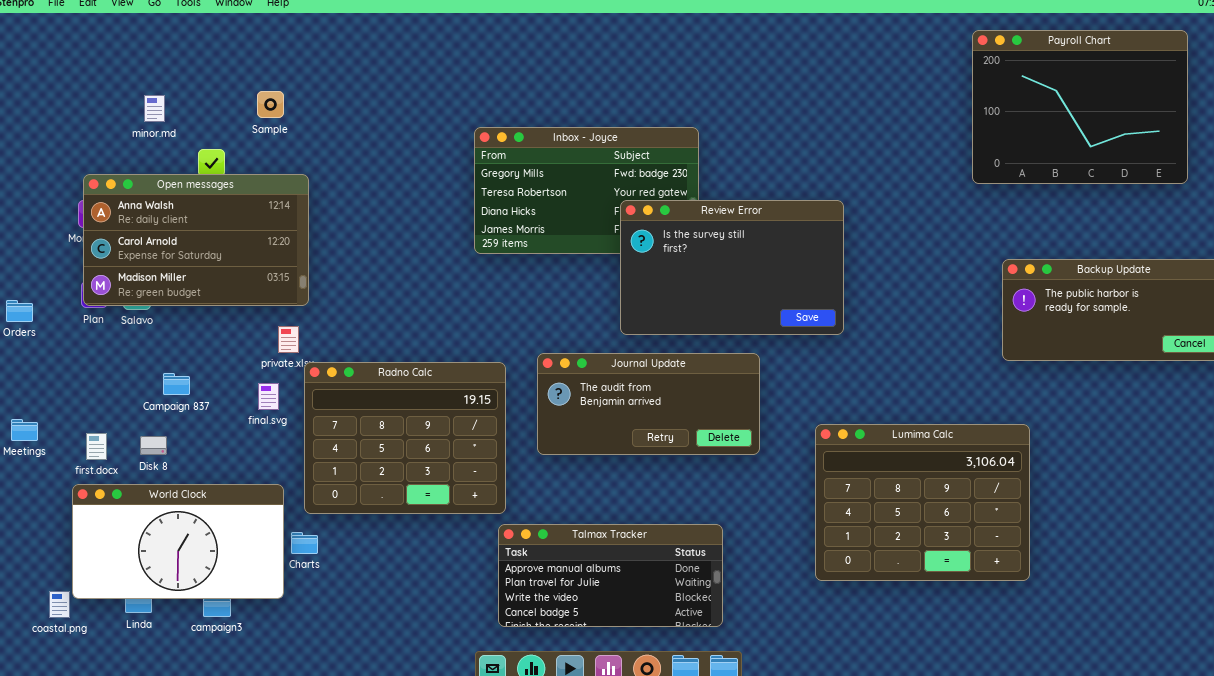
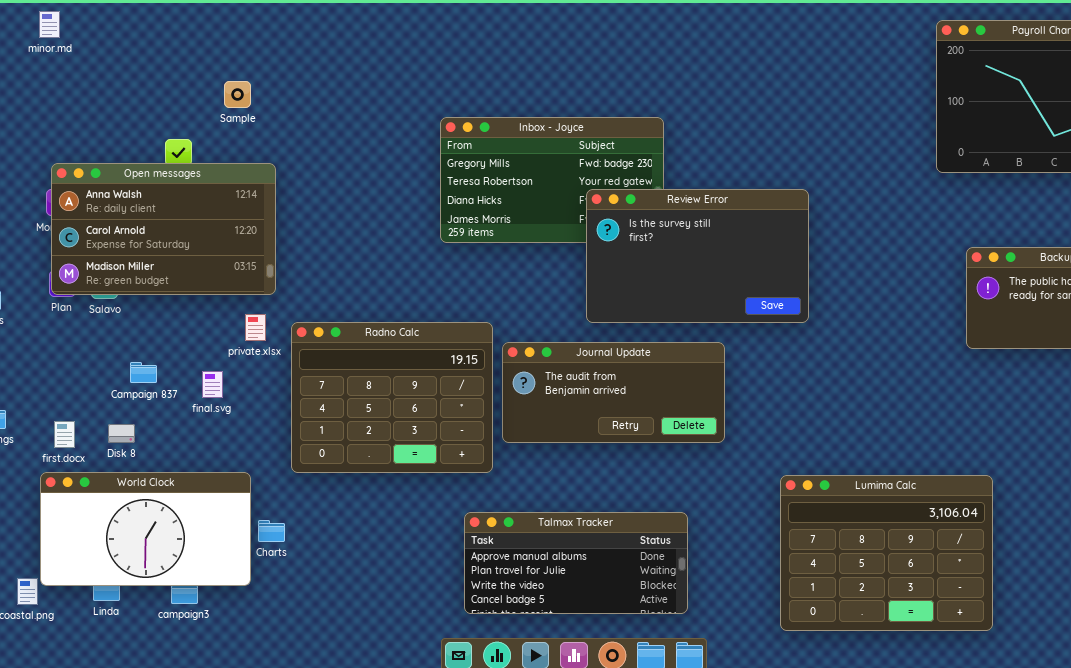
minor.md: [144,95,165,122] -> [39,11,60,38], moved
Radno Calc: [304,362,506,514] -> [291,322,493,473], moved
final.svg: [258,383,279,410] -> [202,371,223,398], moved
Lumima Calc: [815,424,1030,581] -> [780,475,993,631], moved

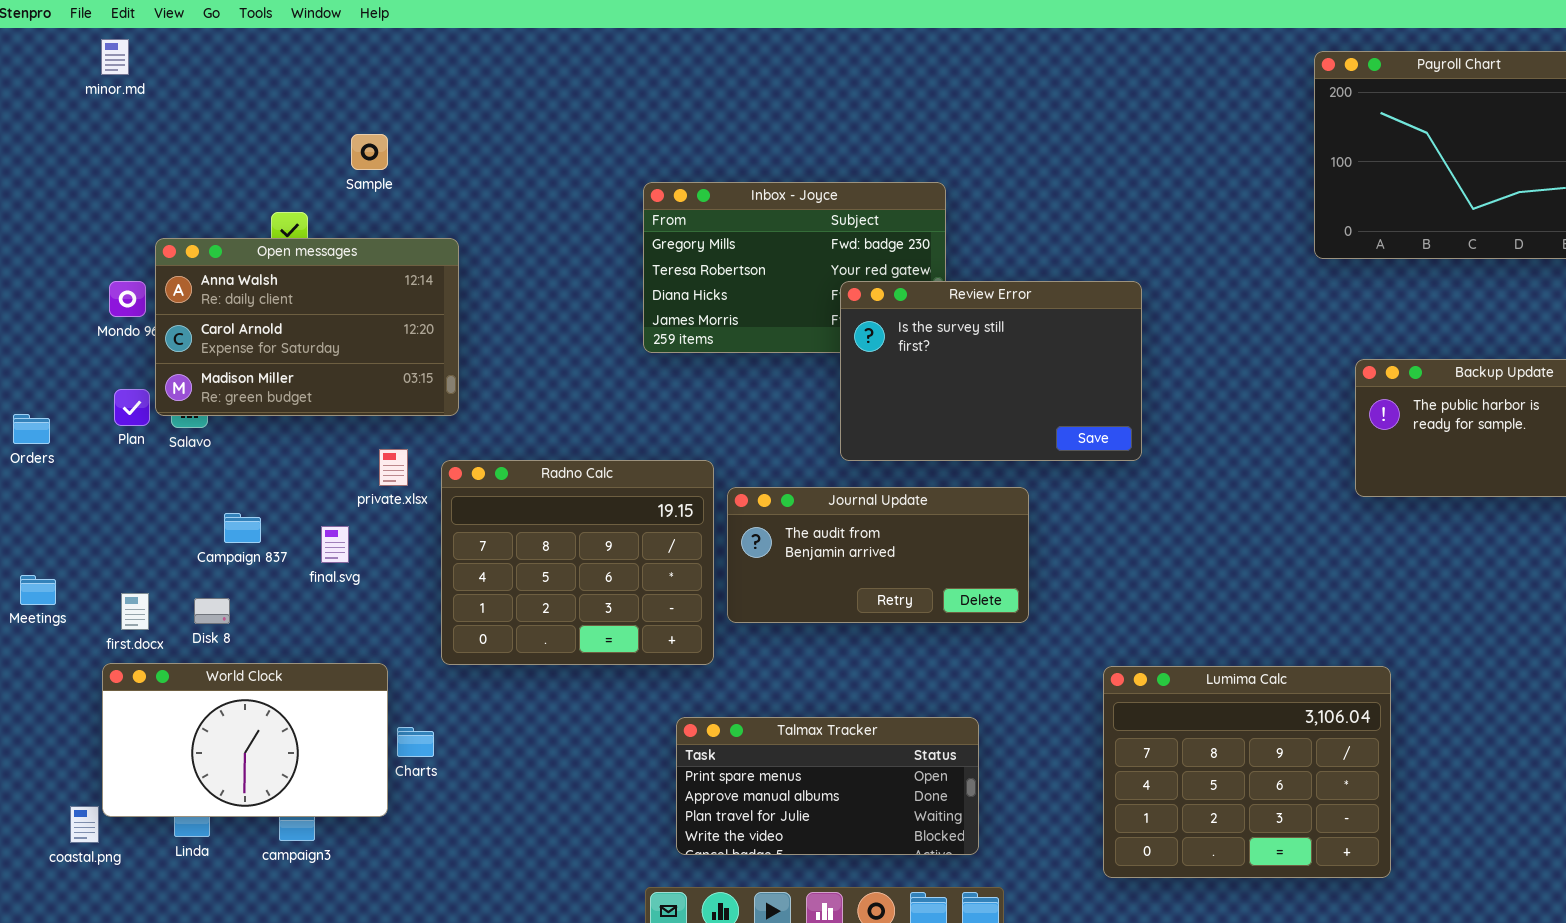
Open messages: [51,163,276,295] -> [155,238,459,416], moved
Talmax Tracker: [464,512,688,614] -> [676,717,979,855], scrolled up 1 row

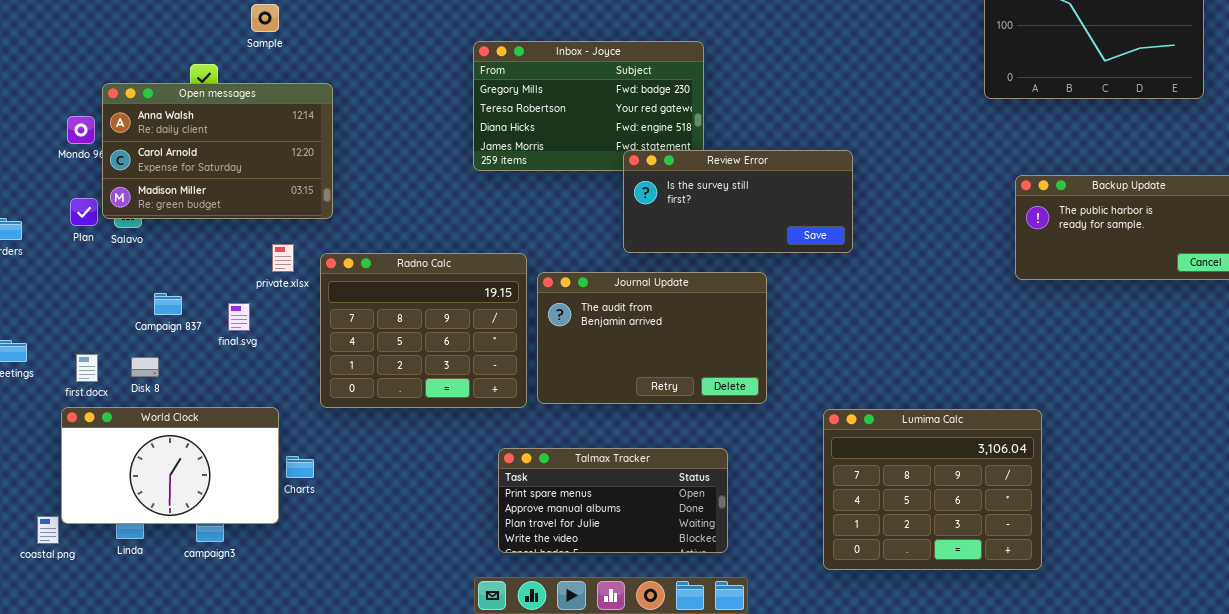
Review Error: [840,281,1142,461] -> [623,150,853,253], resized
Journal Update: [727,487,1029,623] -> [537,272,767,404], resized

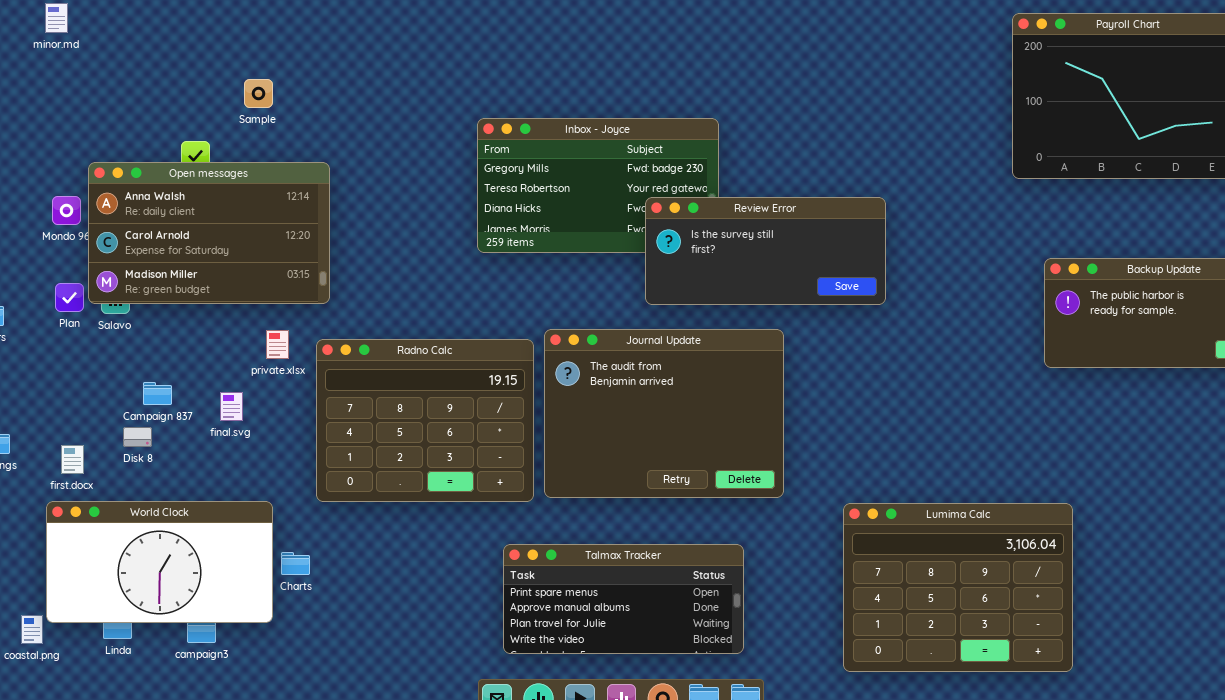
Review Error: [623,150,853,253] -> [645,197,886,305], moved
Journal Update: [537,272,767,404] -> [544,329,784,498], resized
Disk 8: [131,357,159,377] -> [123,427,152,447], moved

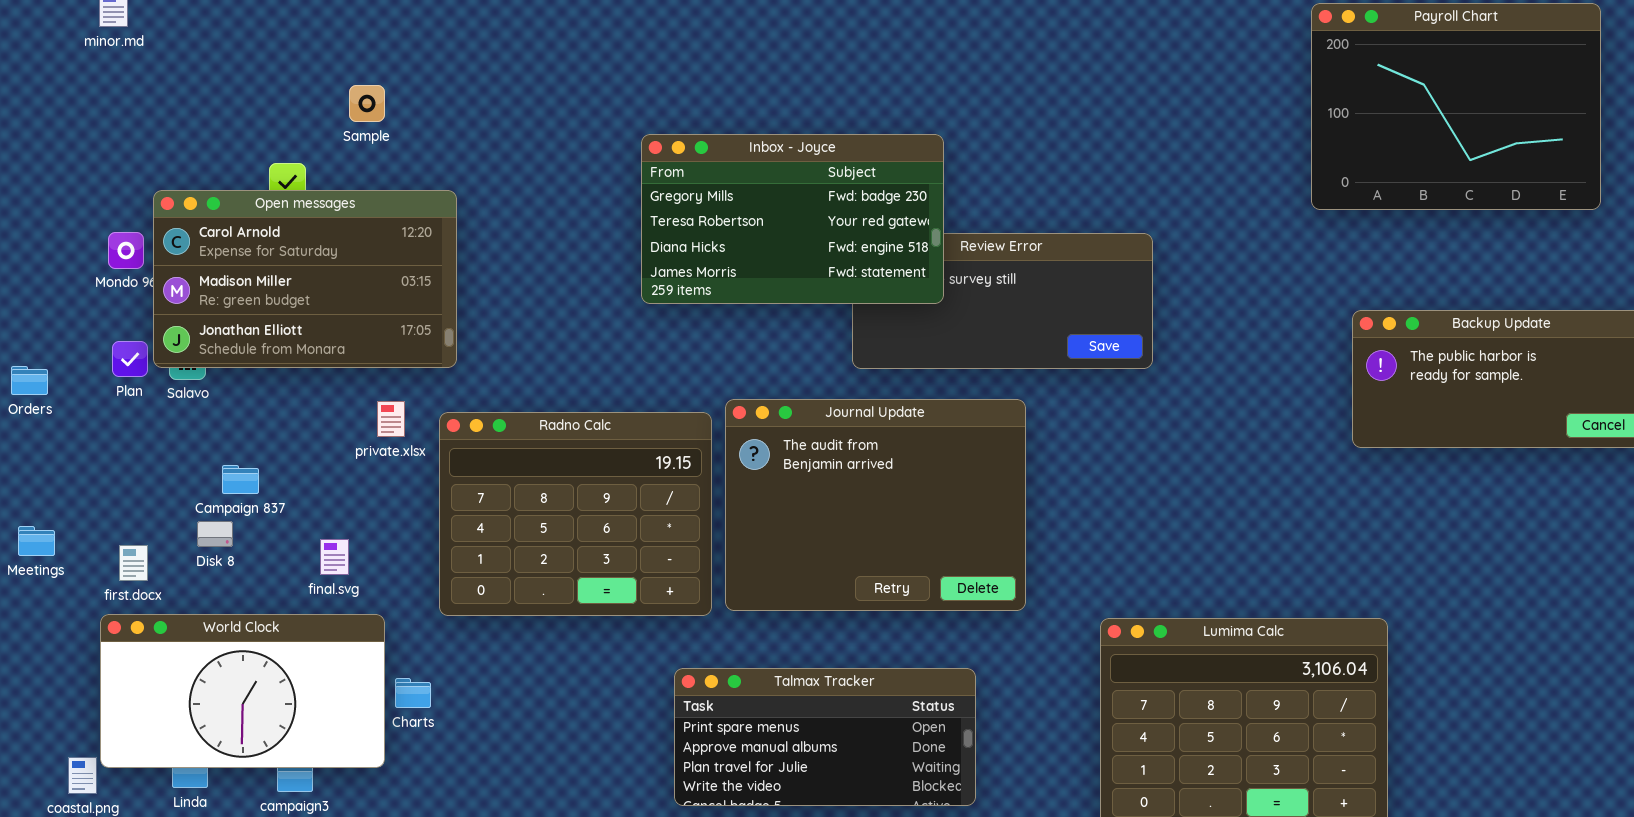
Inbox - Joyce: [477,118,719,253] -> [641,134,944,304], raised
Open messages: [88,162,330,304] -> [153,190,457,368], scrolled down 1 row
final.svg: [220,392,243,421] -> [320,539,349,575], moved

